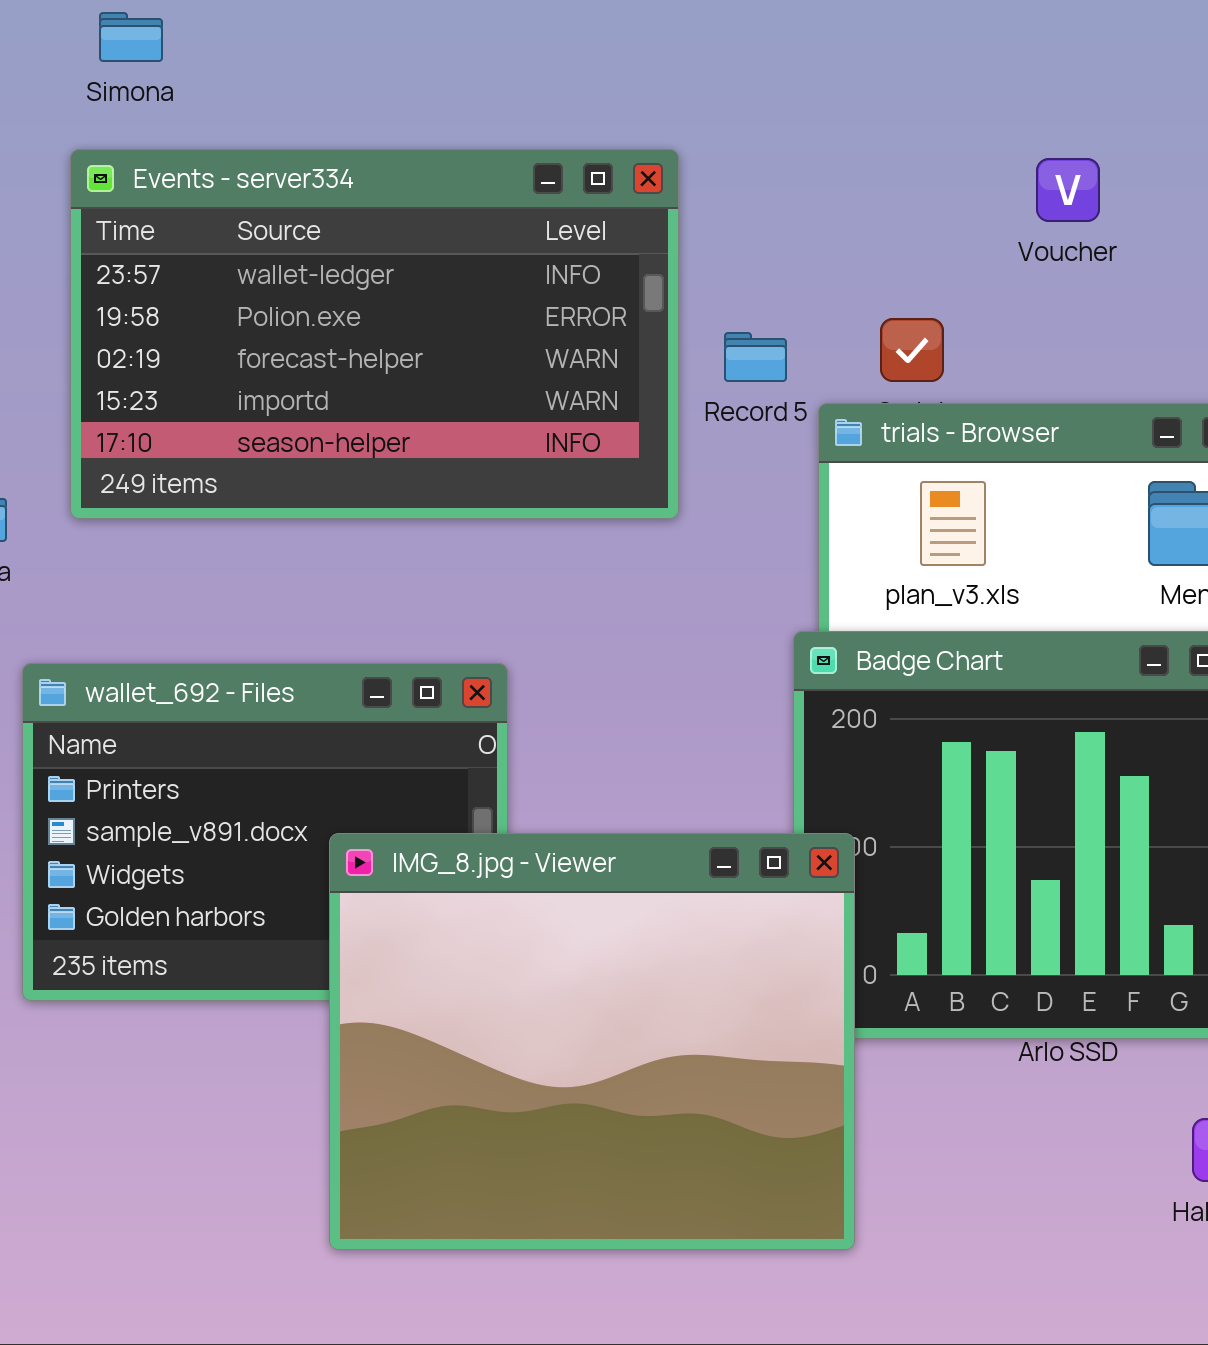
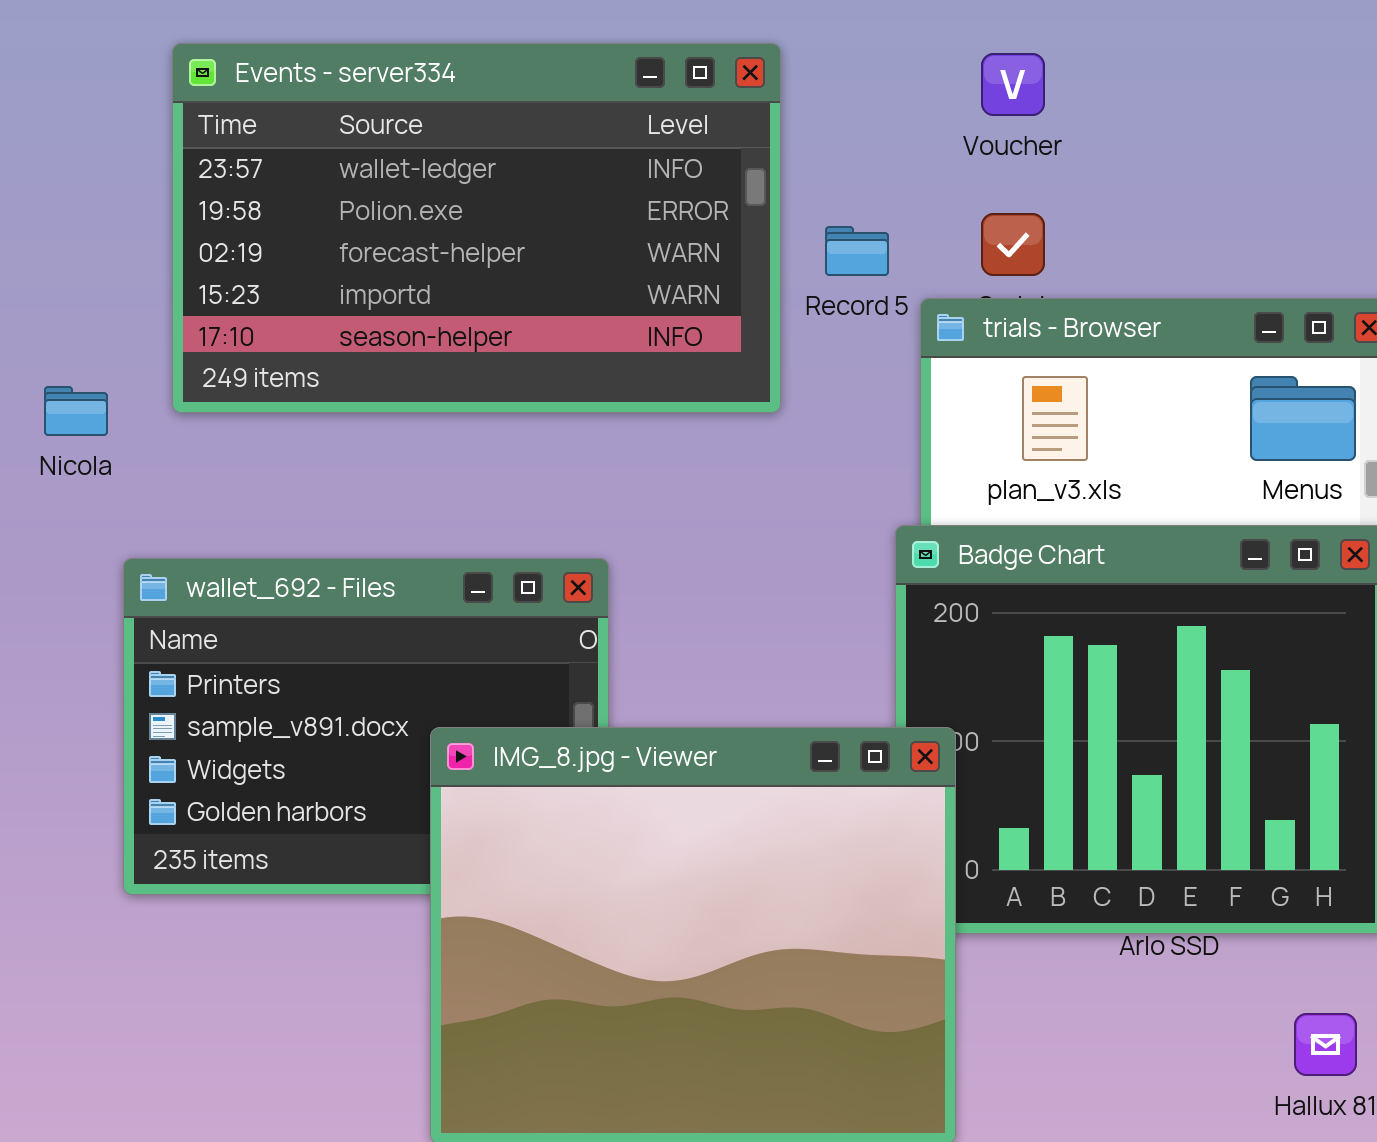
Voucher: [1036,158,1100,222] -> [981,53,1045,116], moved

